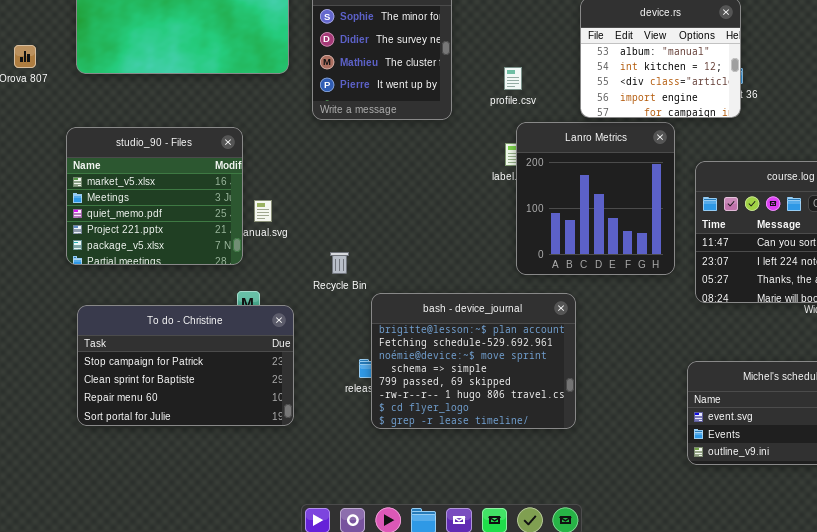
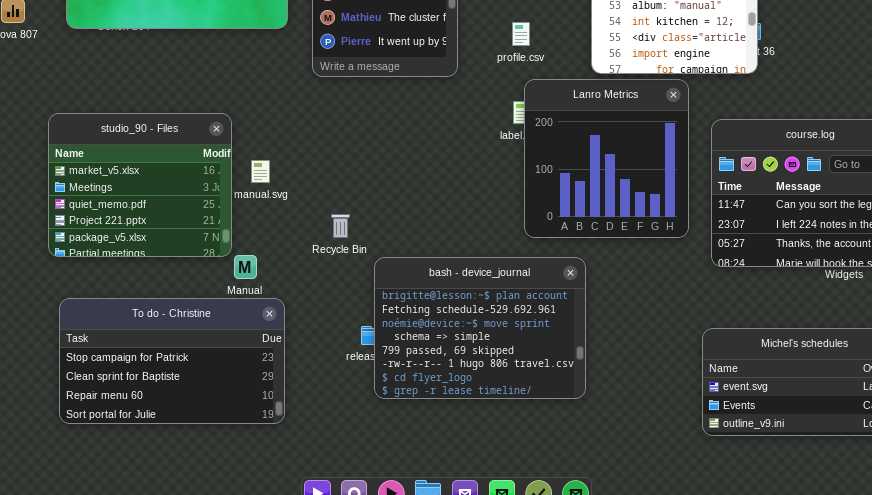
studio_90 - Files: [66,127,243,265] -> [48,113,232,257], moved
To do - Christine: [77,305,294,426] -> [59,298,285,424], moved

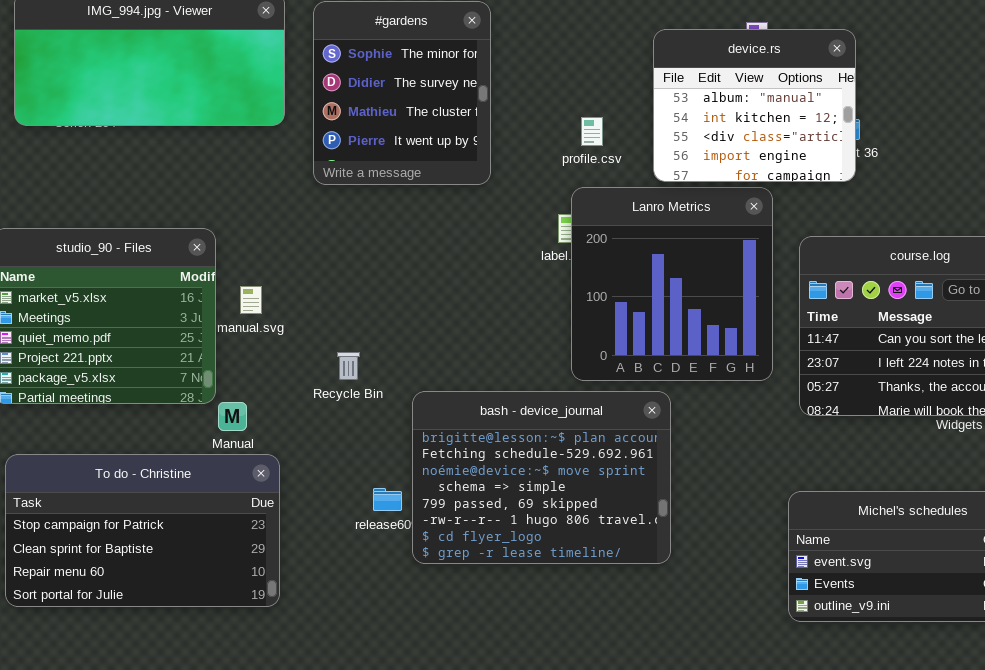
profile.csv: [512,22,530,46] -> [581,117,603,146], moved
bash - device_journal: [374,257,586,399] -> [412,391,671,564], moved

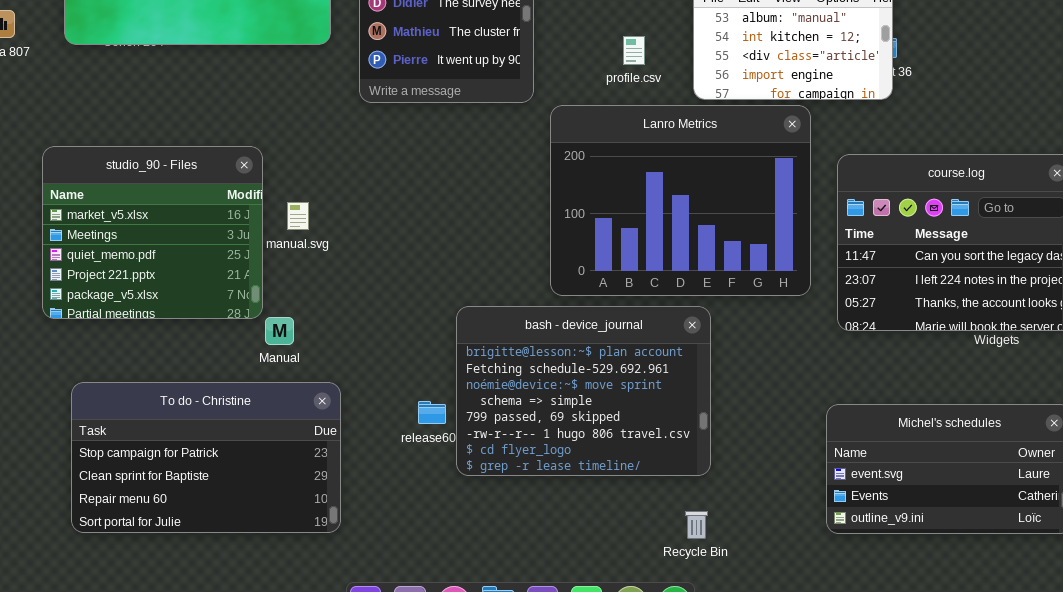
Lanro Metrics: [571,187,773,381] -> [550,105,811,296], resized
Recycle Bin: [337,352,360,380] -> [685,511,708,539], moved
To do - Christine: [5,454,280,607] -> [71,382,341,533], moved

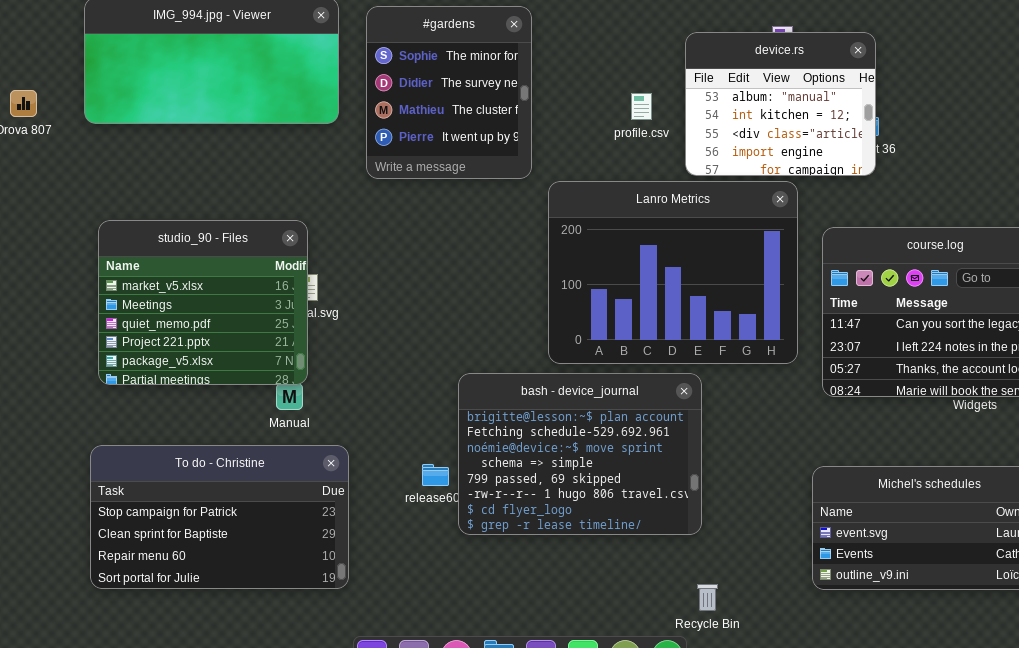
profile.csv: [623,36,645,65] -> [631,93,652,120], moved
studio_90 - Files: [42,146,263,319] -> [98,220,308,385], moved
Recycle Bin: [685,511,708,539] -> [697,584,718,611], moved

